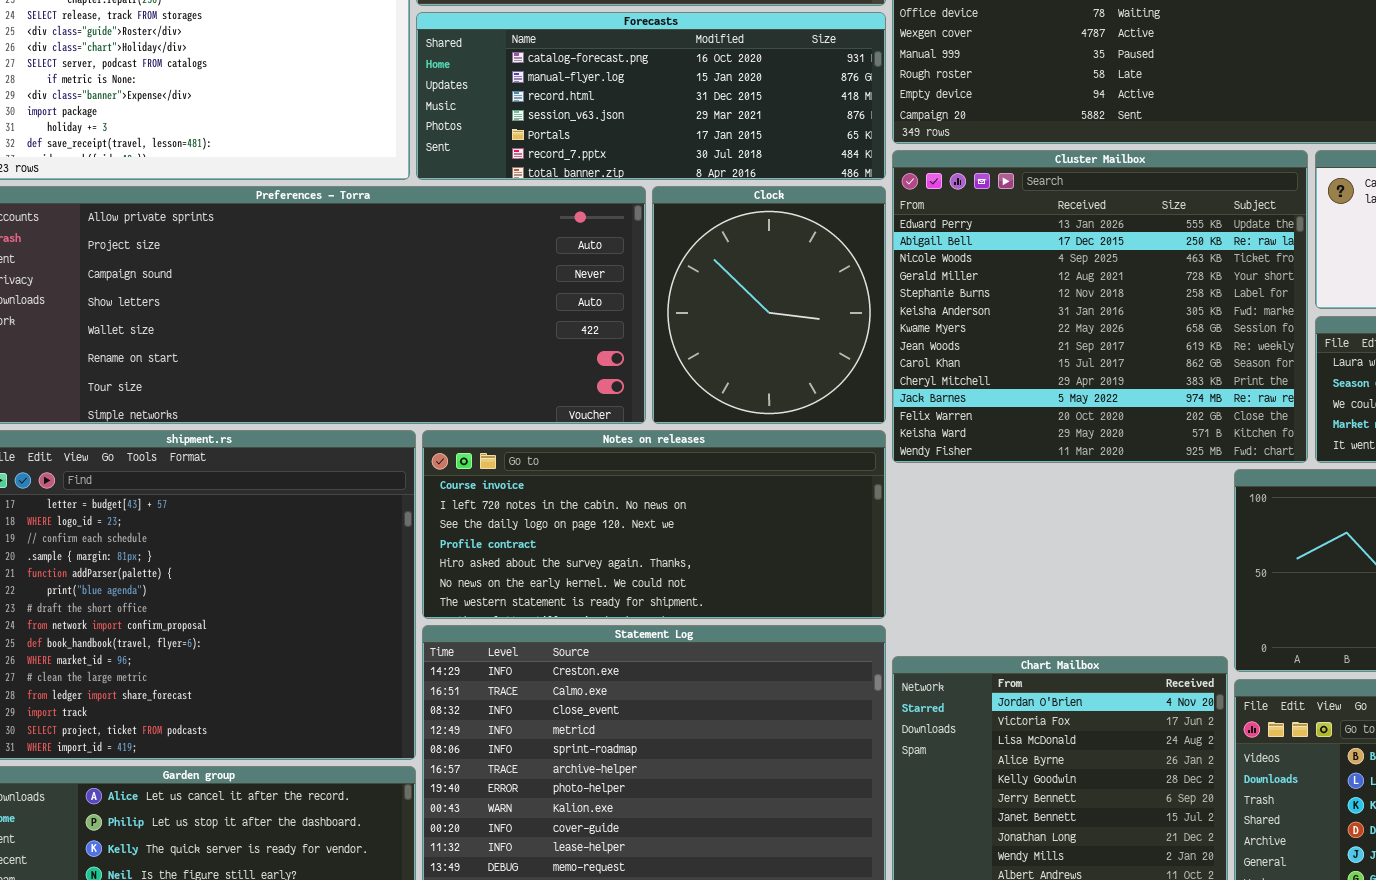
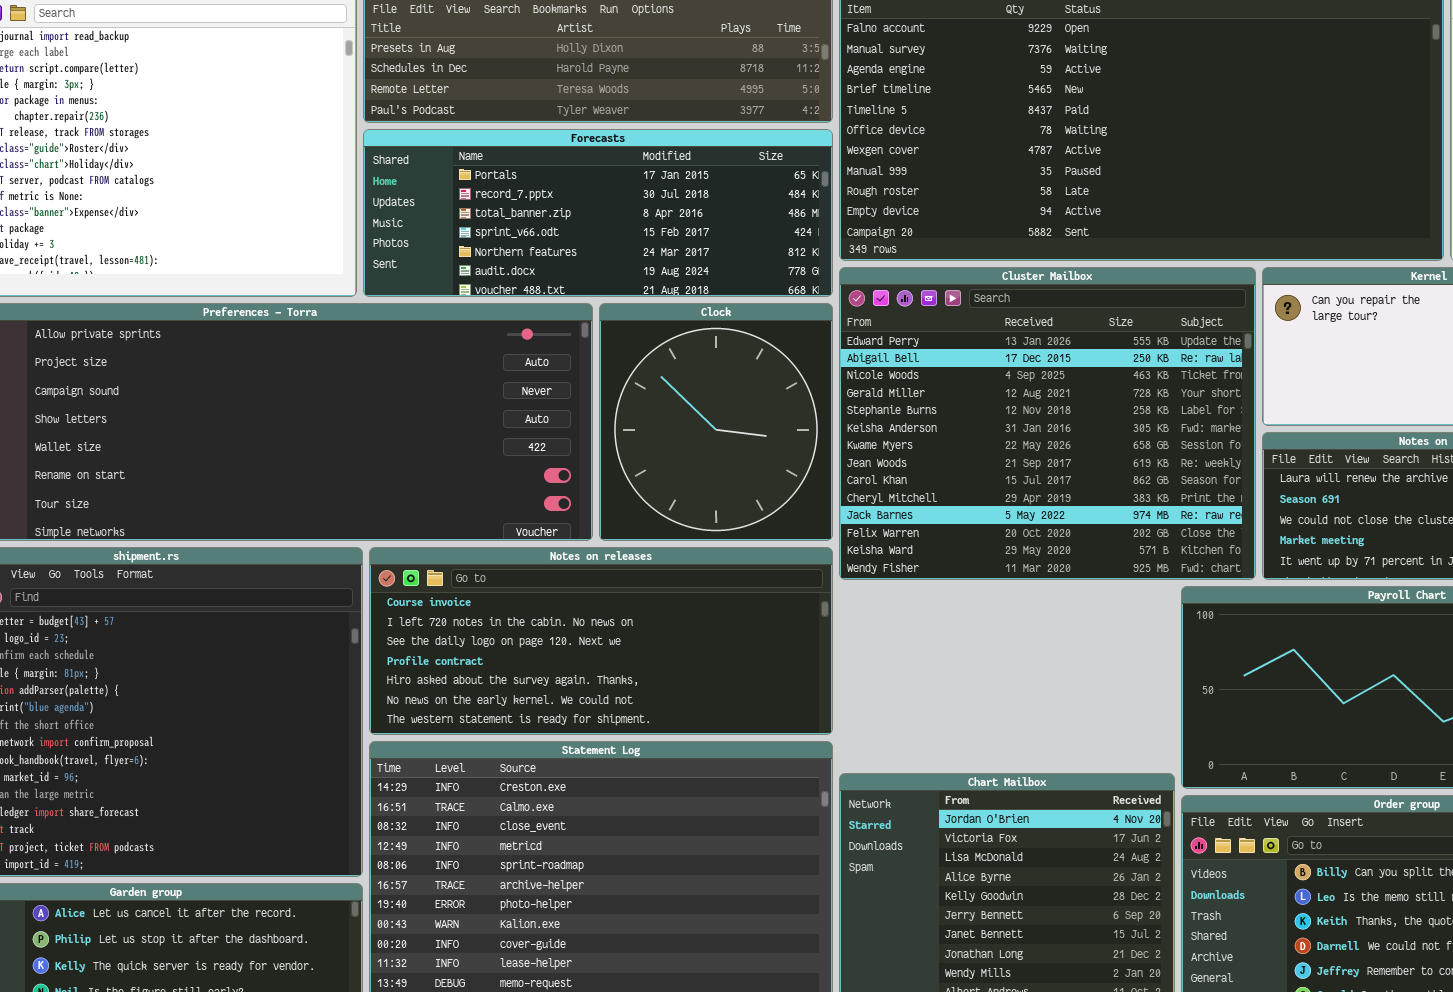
Forecasts: [416,12,886,180] -> [363,129,833,297], scrolled down 4 rows

